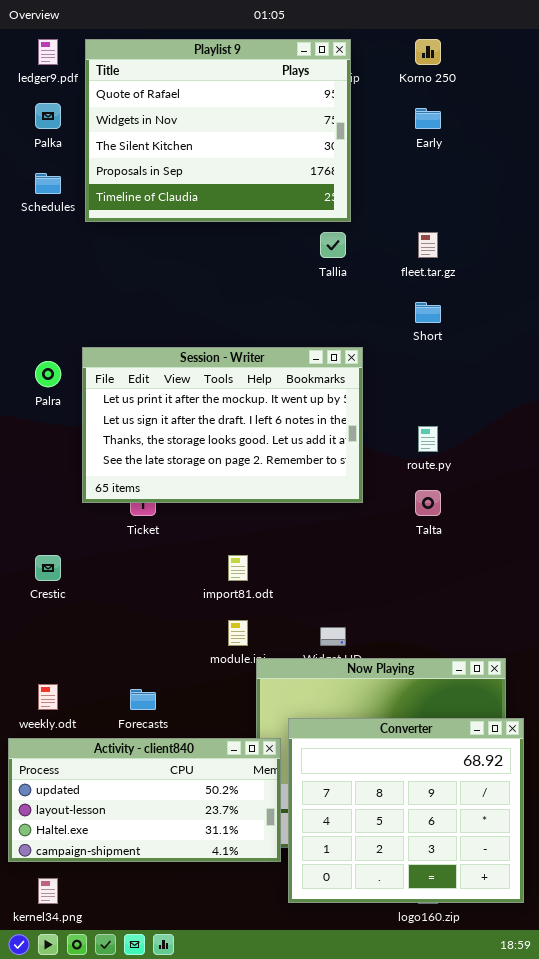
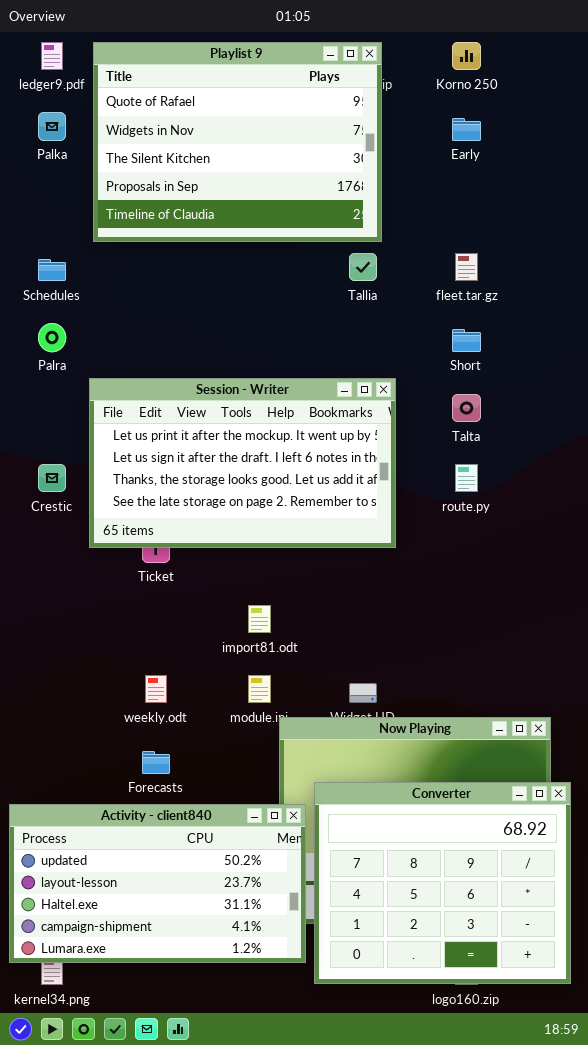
Schedules: [35,173,61,194] -> [38,259,66,281], moved
Palra: [35,361,61,387] -> [38,323,66,352], moved
Talta: [415,490,441,516] -> [452,394,481,422], moved
Crestic: [35,555,61,581] -> [38,464,66,492], moved
weekly.odt: [38,684,58,710] -> [145,675,167,703], moved
Activity - client840: [8,738,281,862] -> [9,804,306,963], resized

